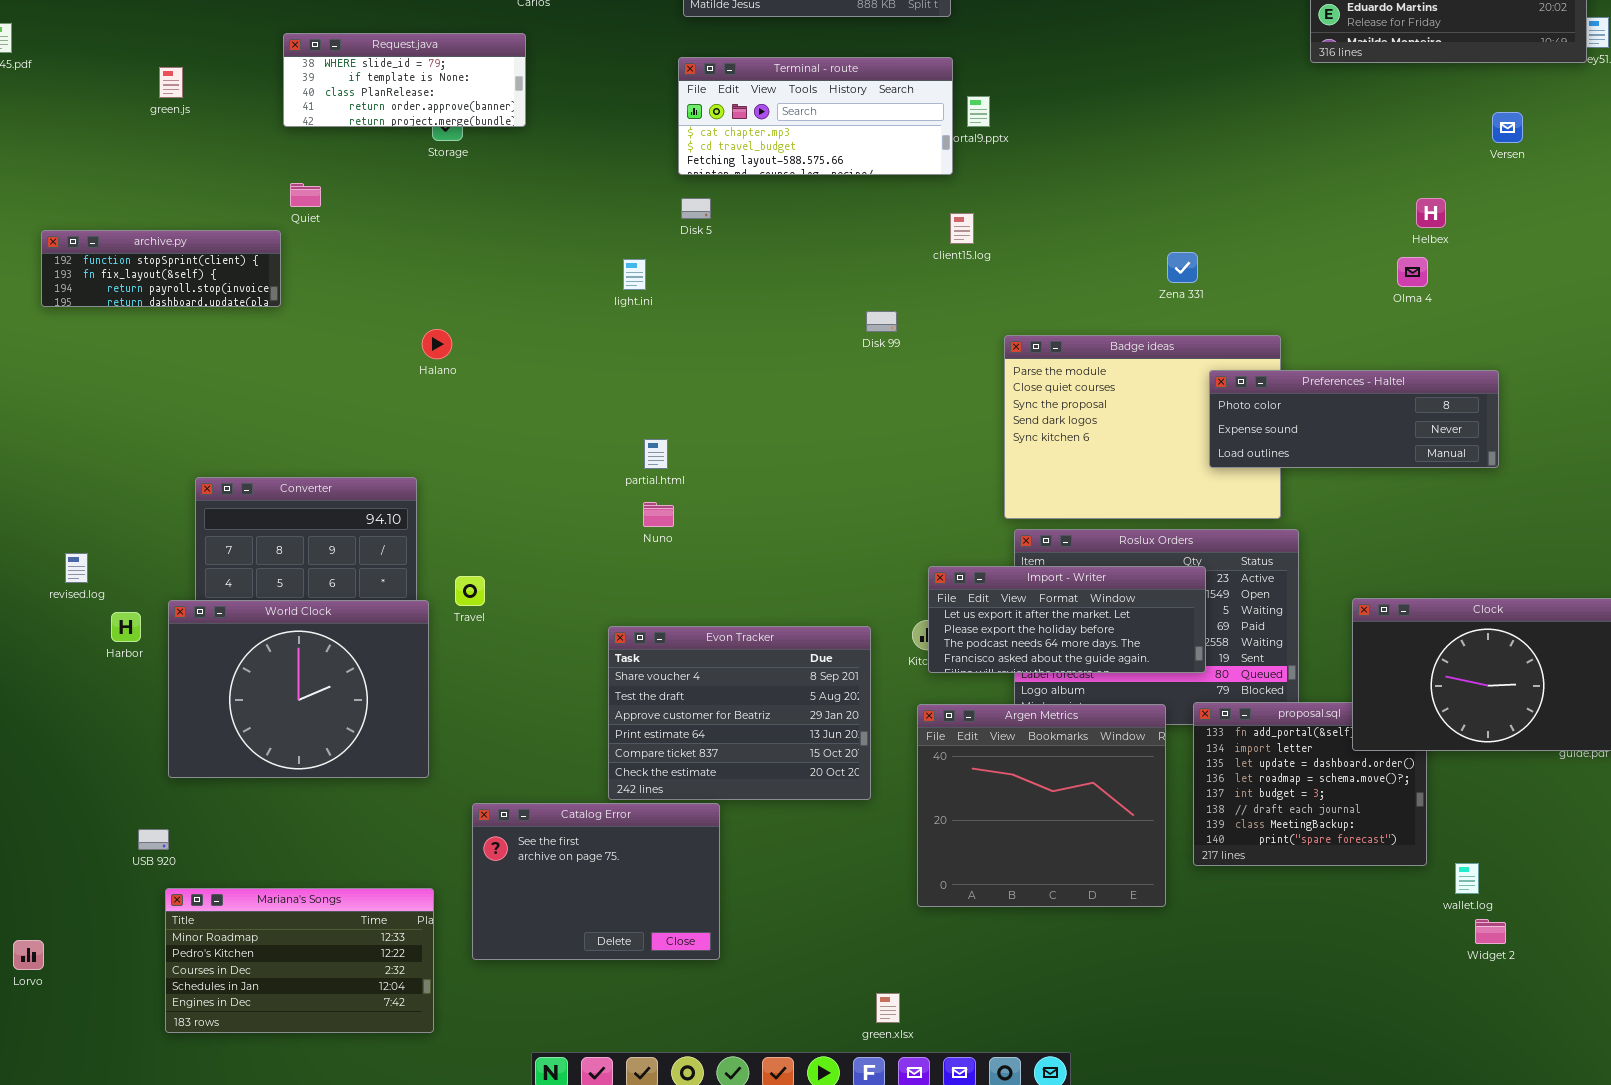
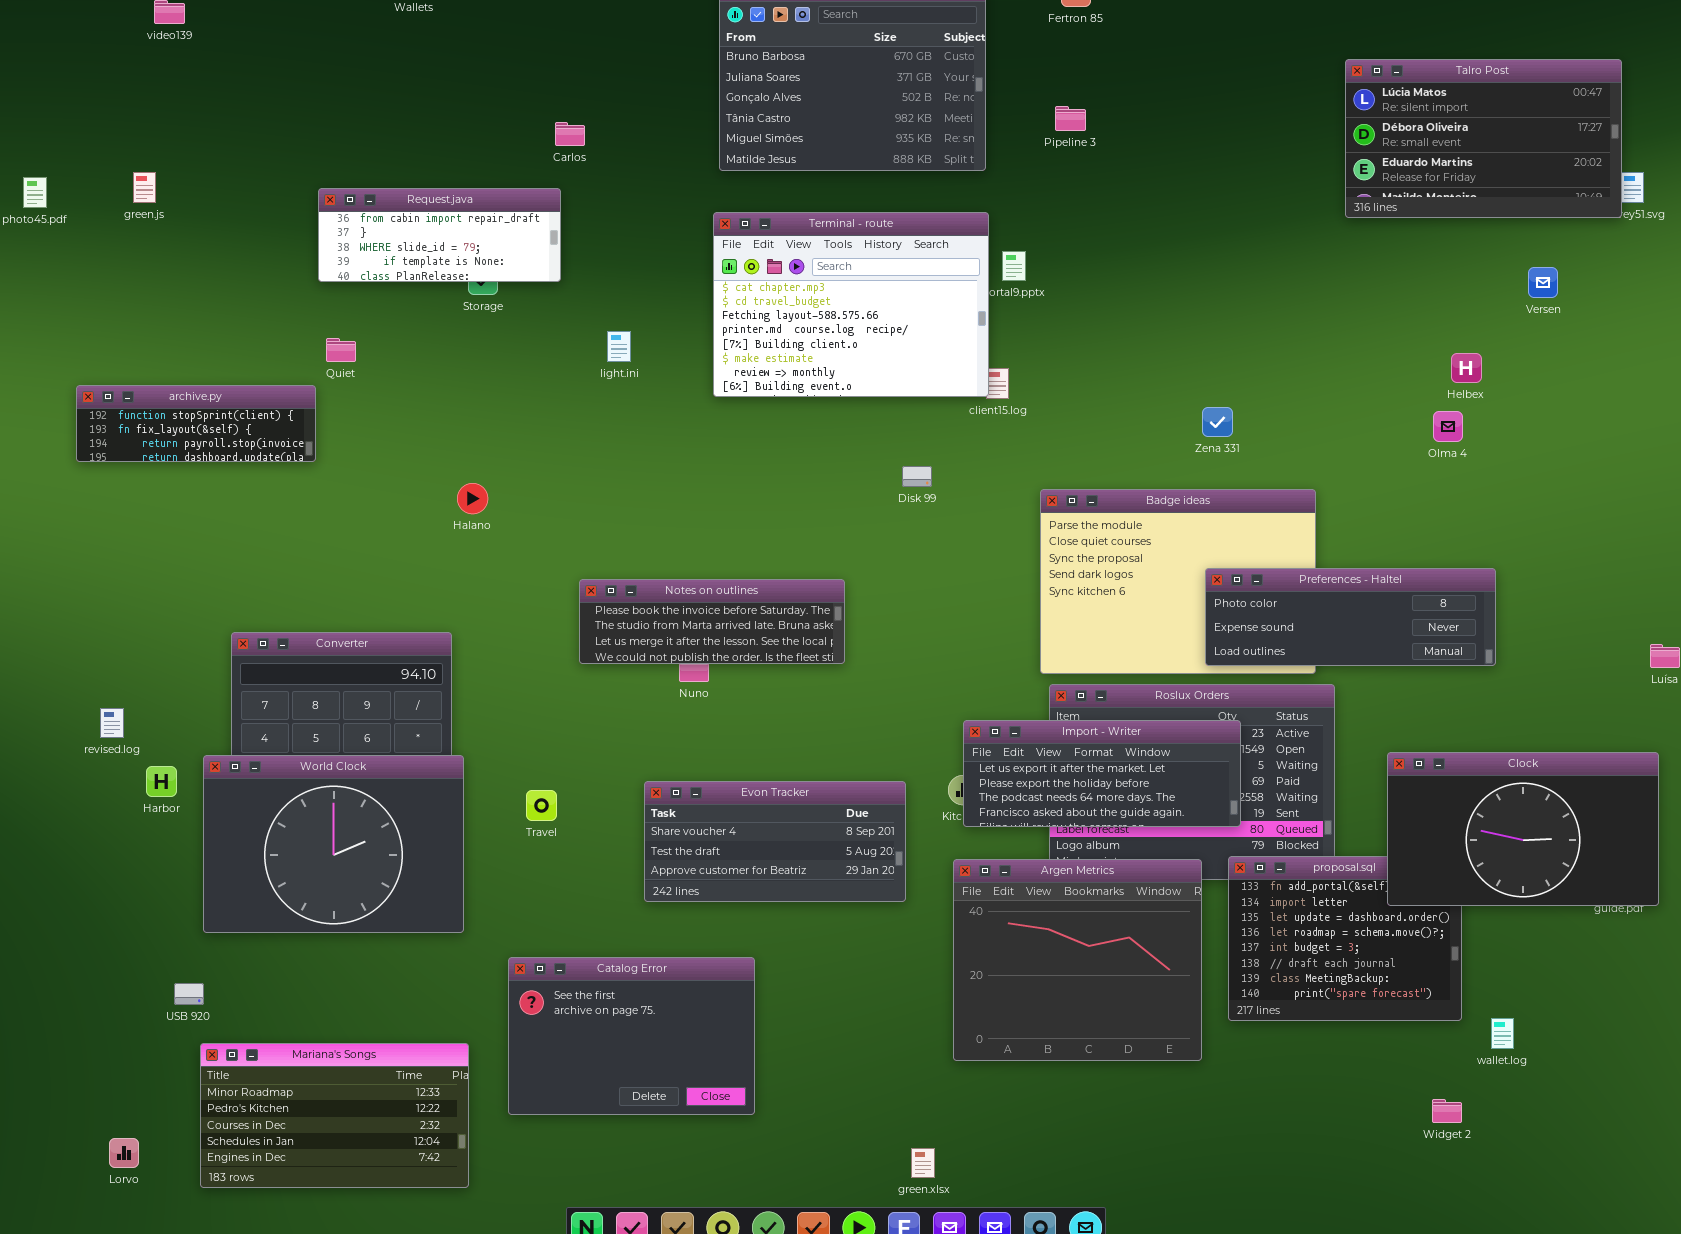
Request.java: [283,33,526,127] -> [318,188,561,282], scrolled up 2 rows
Terminal - route: [678,57,953,175] -> [713,212,989,397], resized
green.js: [159,67,183,98] -> [133,172,156,203], moved
light.ini: [623,259,646,290] -> [607,331,631,362], moved
Preferences - Haltel: [1209,370,1499,468] -> [1205,568,1496,666], moved
Notes on outlines: none -> [579,579,845,664], opened
Travel: [455,576,485,606] -> [526,790,557,821], moved
Evon Tracker: [608,626,871,800] -> [644,781,906,902], resized
Widget 2: [1475,919,1506,944] -> [1432,1099,1462,1123], moved
Lorvo: [13,940,44,970] -> [109,1138,139,1168], moved

